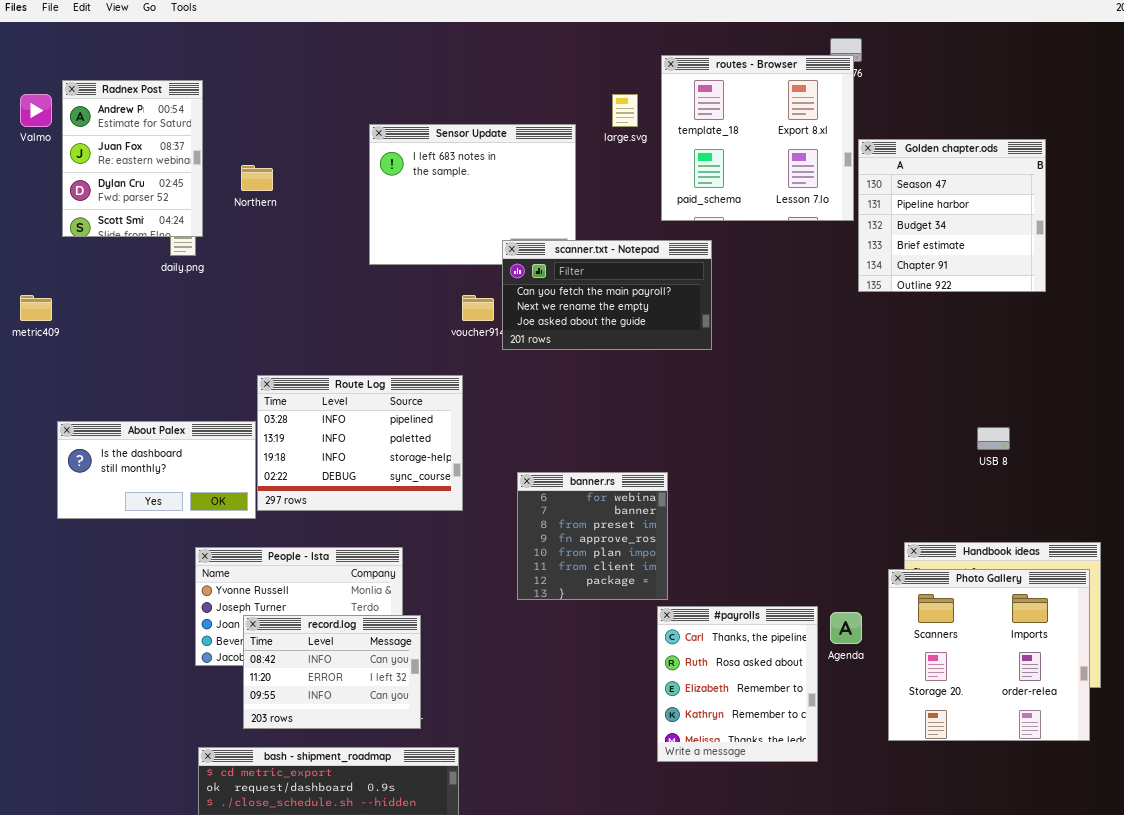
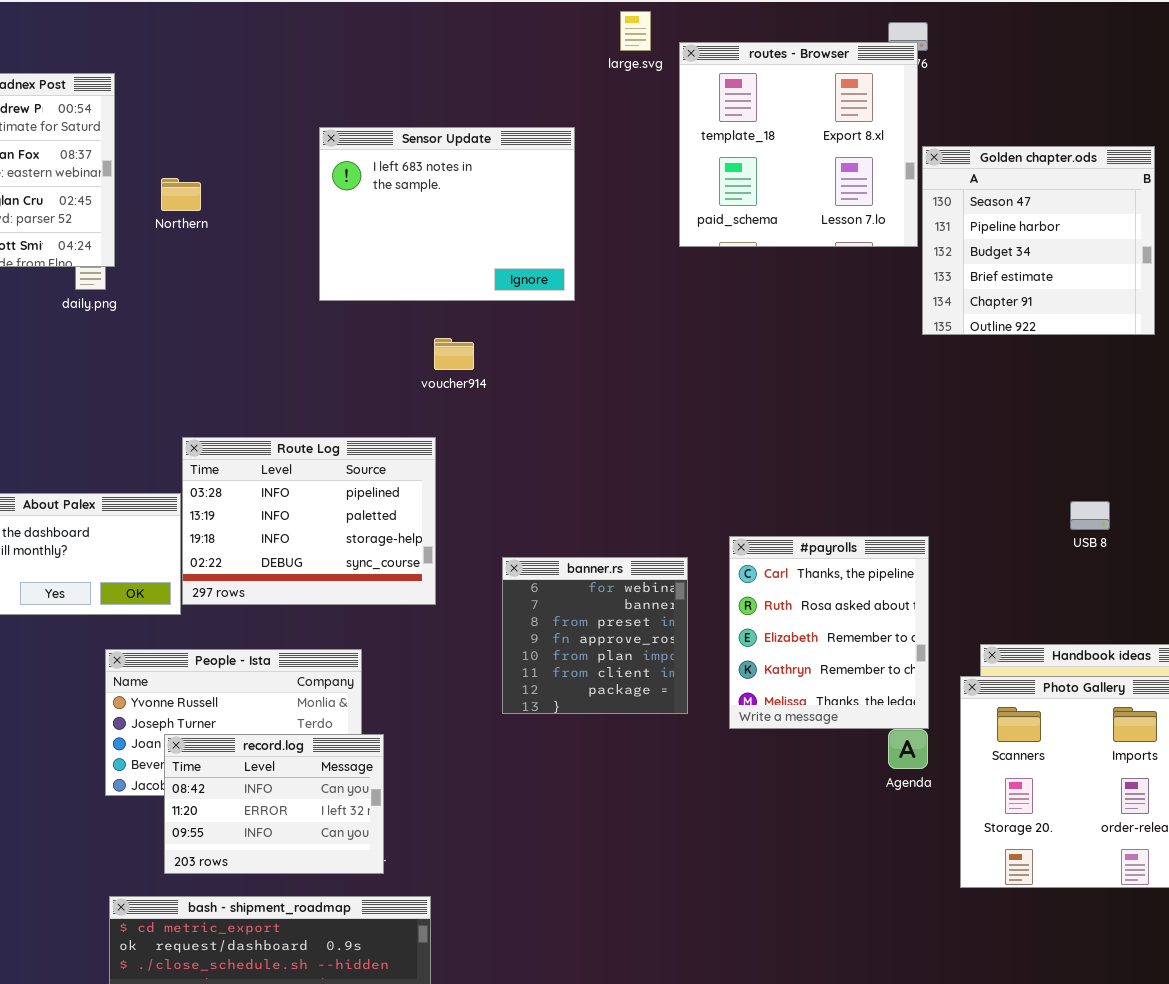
large.svg: [612,94,638,127] -> [620,11,651,51], moved
scanner.txt - Notepad: [502,240,712,350] -> none, closed
#payrolls: [657,606,818,762] -> [729,536,929,729], moved

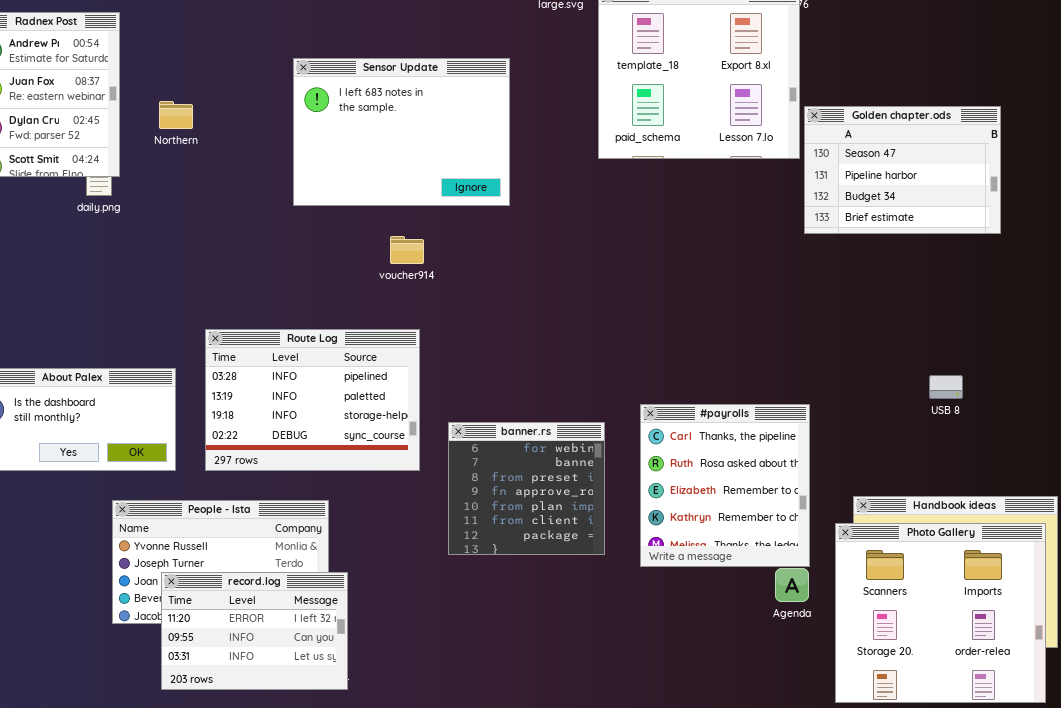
Golden chapter.ods: [922,146,1155,335] -> [804,106,1001,234], resized
Route Log: [182,437,436,605] -> [205,329,420,471], moved
record.log: [164,734,384,874] -> [161,572,348,690], scrolled down 1 row

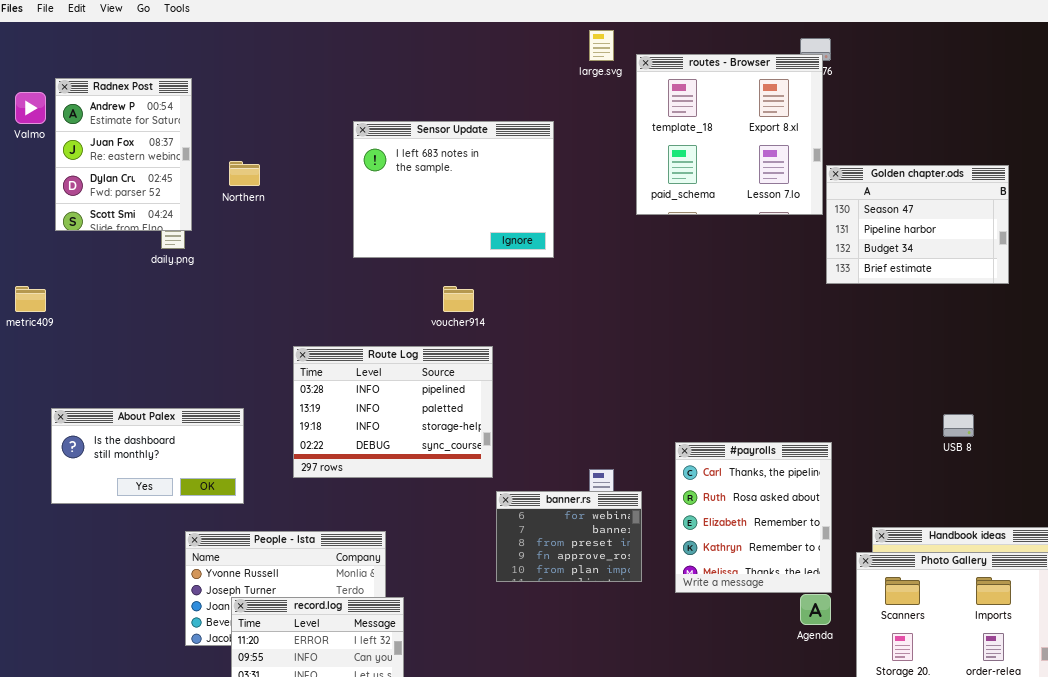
Route Log: [205,329,420,471] -> [293,346,493,478], moved
banner.rs: [448,422,605,555] -> [496,491,642,582], resized

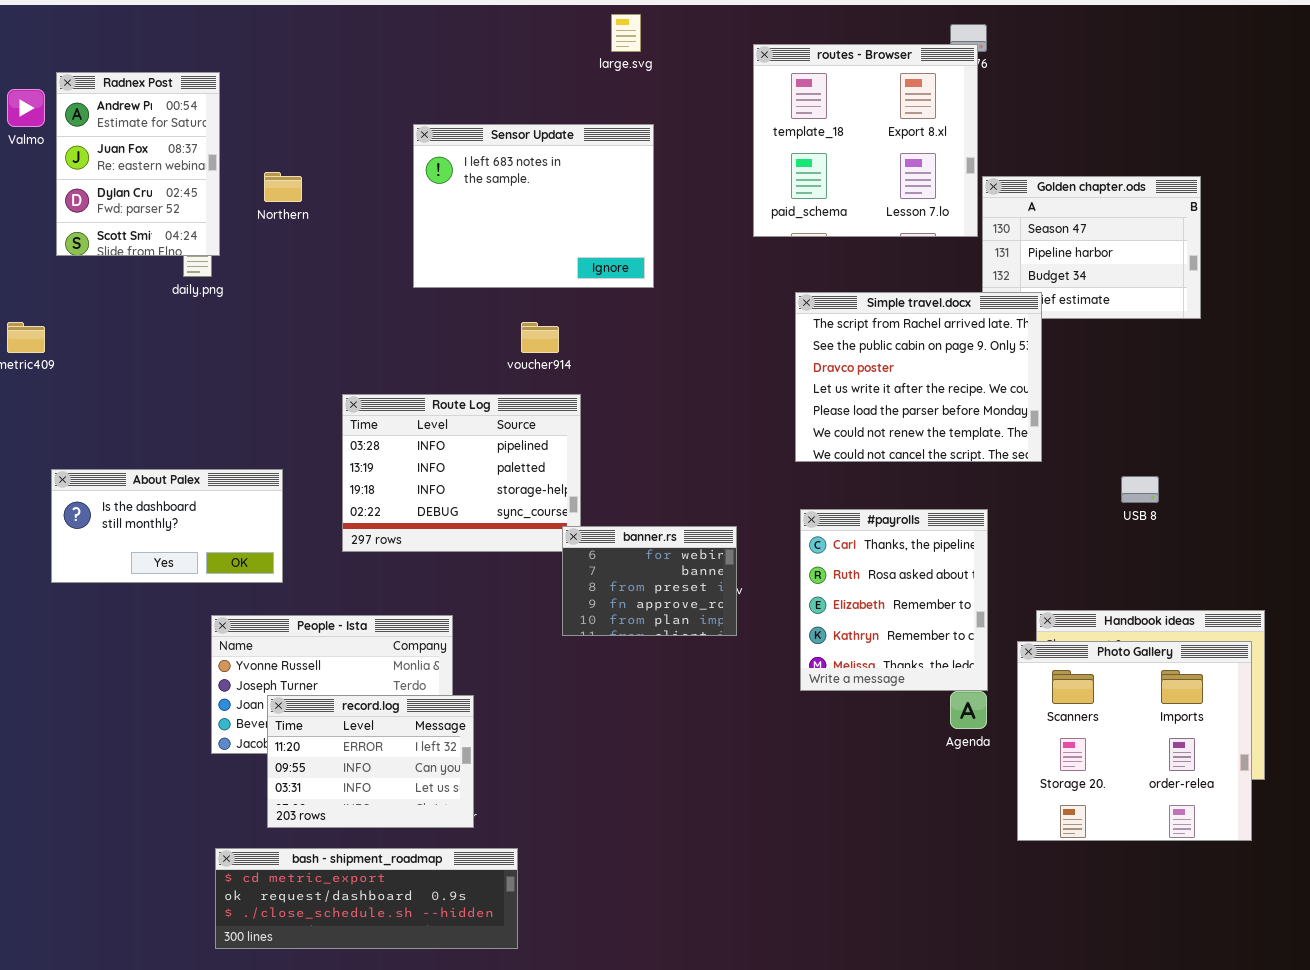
large.svg: [589,30,614,61] -> [611,14,641,52], moved
Simple travel.docx: none -> [795,292,1042,462], opened
banner.rs: [496,491,642,582] -> [562,526,737,636], moved

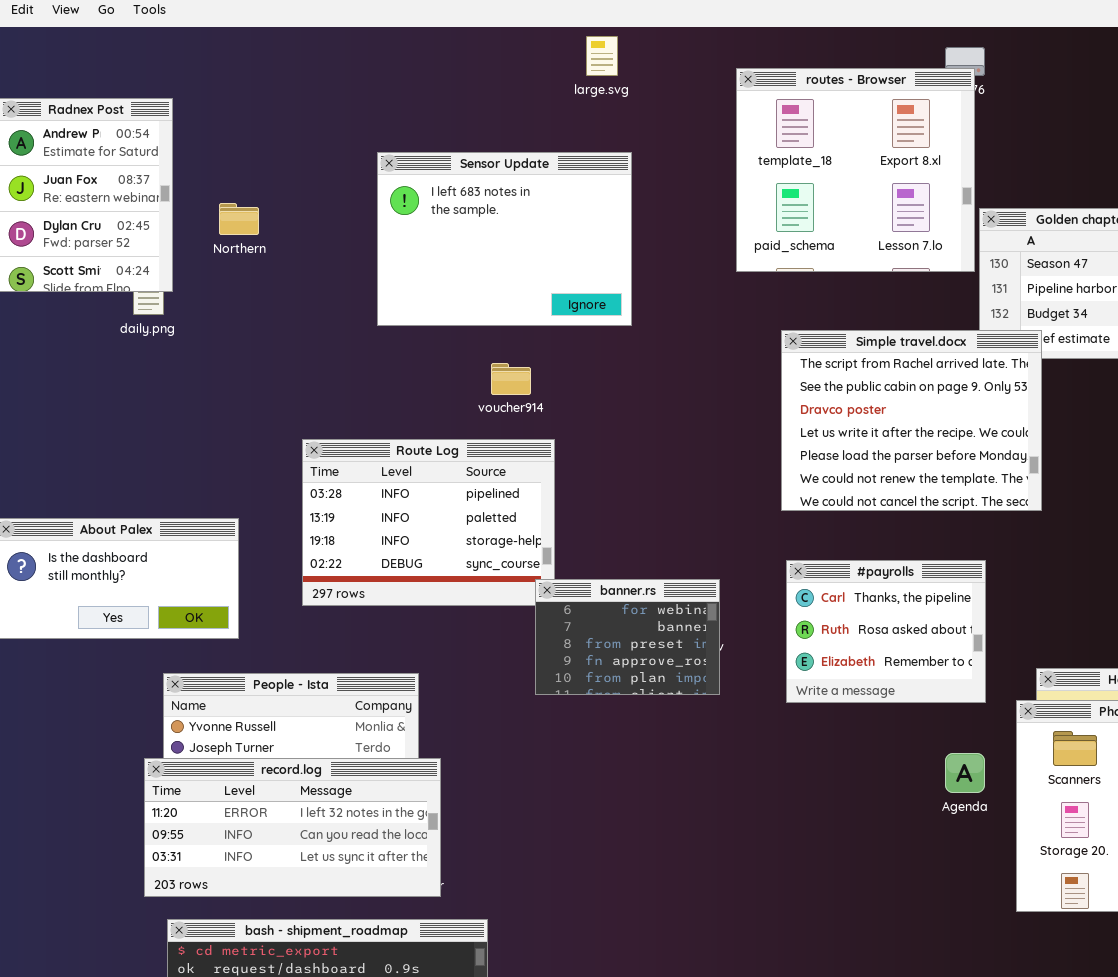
#payrolls: [800,509,988,691] -> [786,560,986,703], resized
record.log: [267,695,474,828] -> [144,758,441,897], resized

